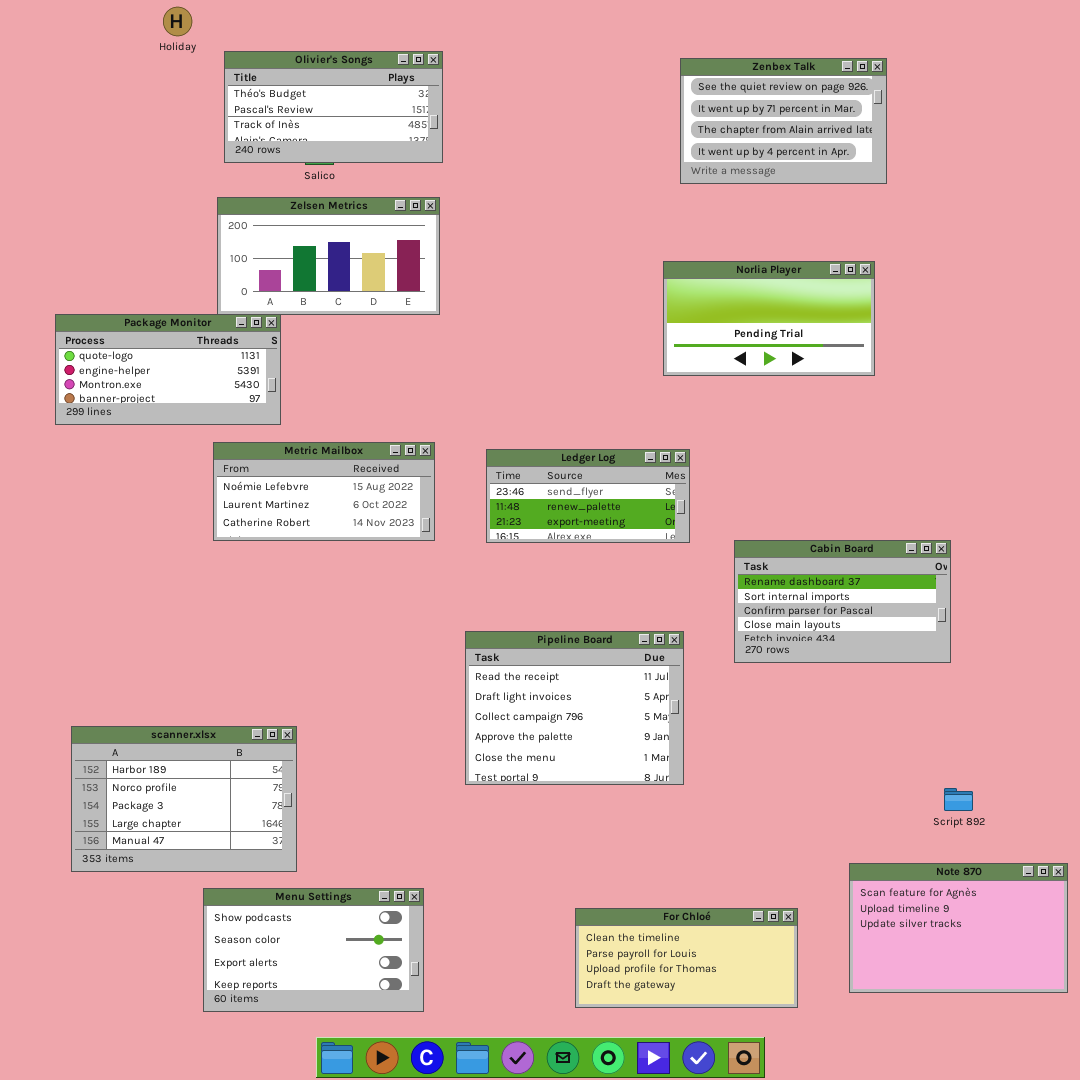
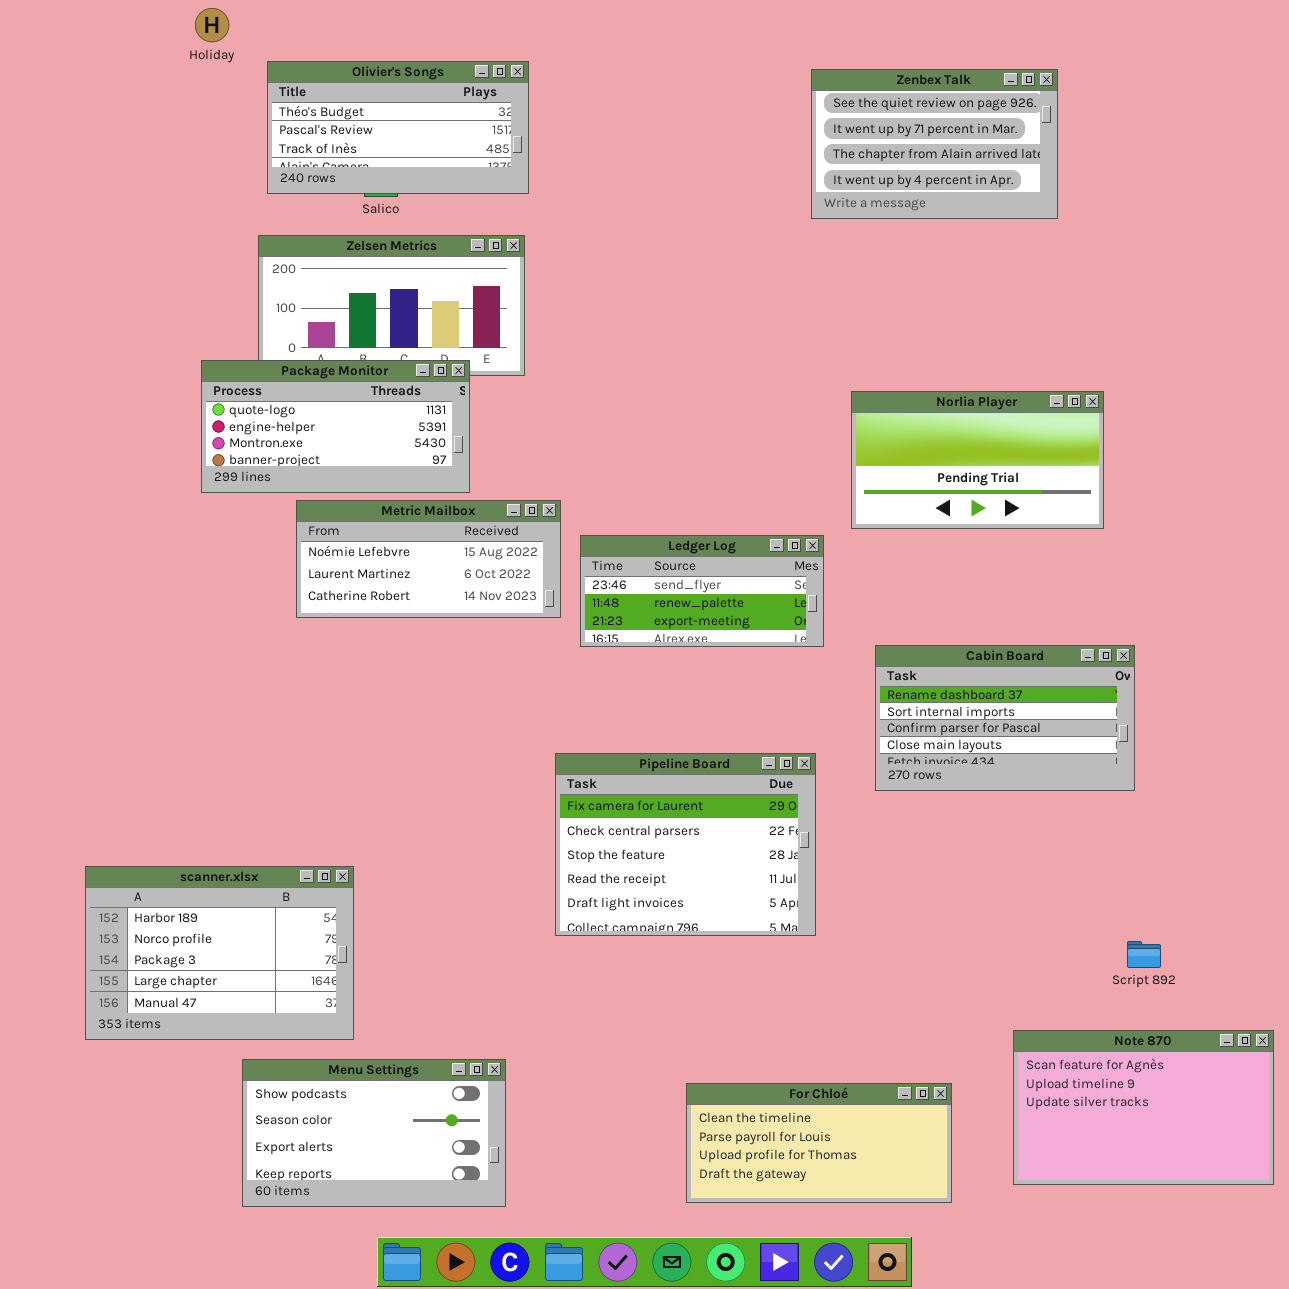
Norlia Player: [663,261,875,376] -> [851,391,1104,529], moved
Package Monitor: [55,314,281,425] -> [201,360,470,493], moved
Metric Mailbox: [213,442,435,541] -> [296,500,561,618], moved
Pipeline Board: [465,631,684,785] -> [555,753,816,936], scrolled up 3 rows

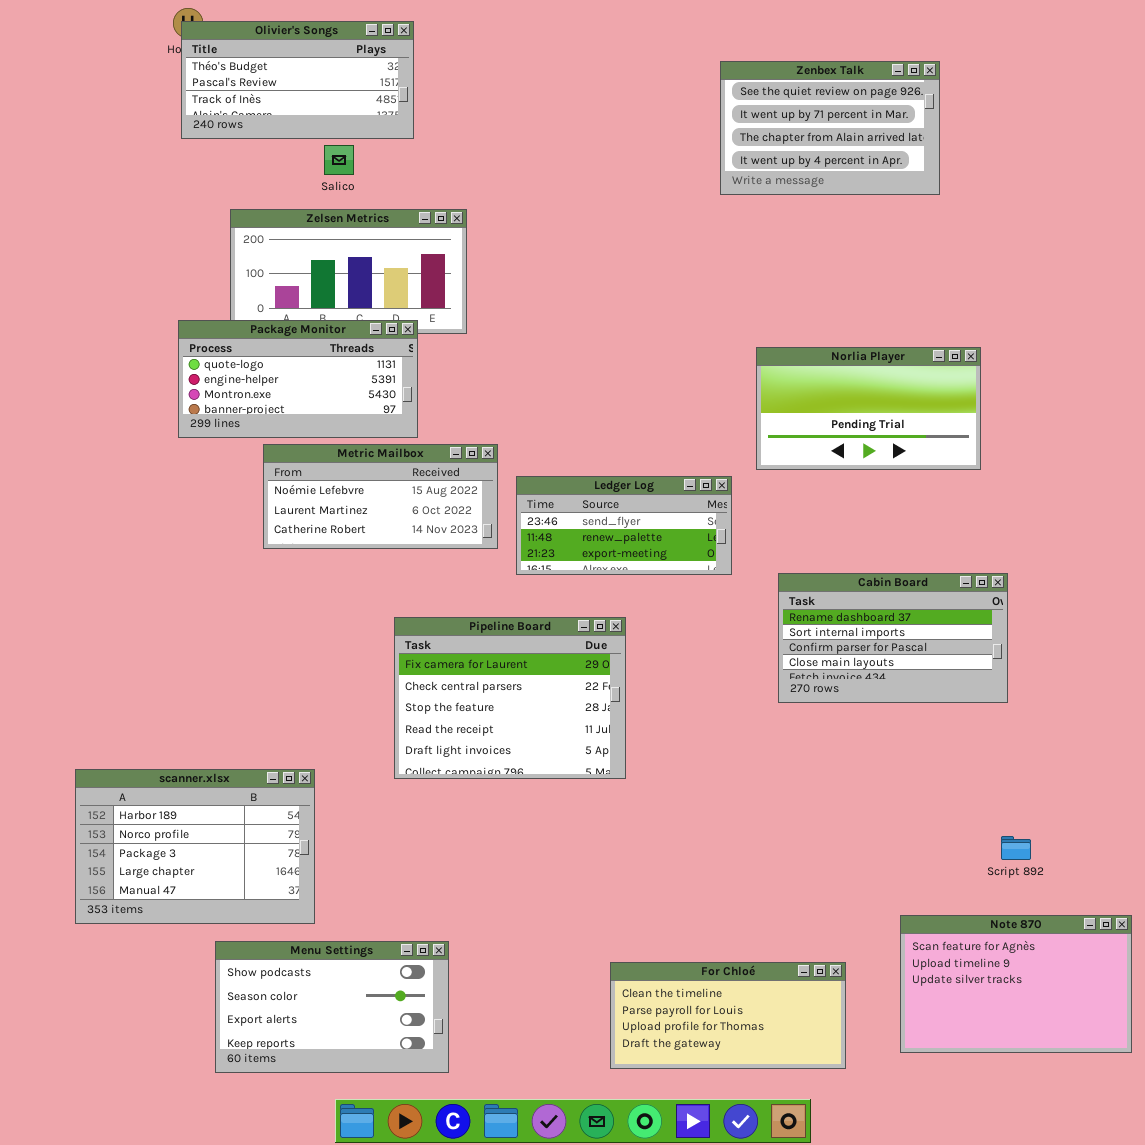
Olivier's Songs: [267,61,529,194] -> [181,21,414,139], moved
Pipeline Board: [555,753,816,936] -> [394,617,626,779], moved

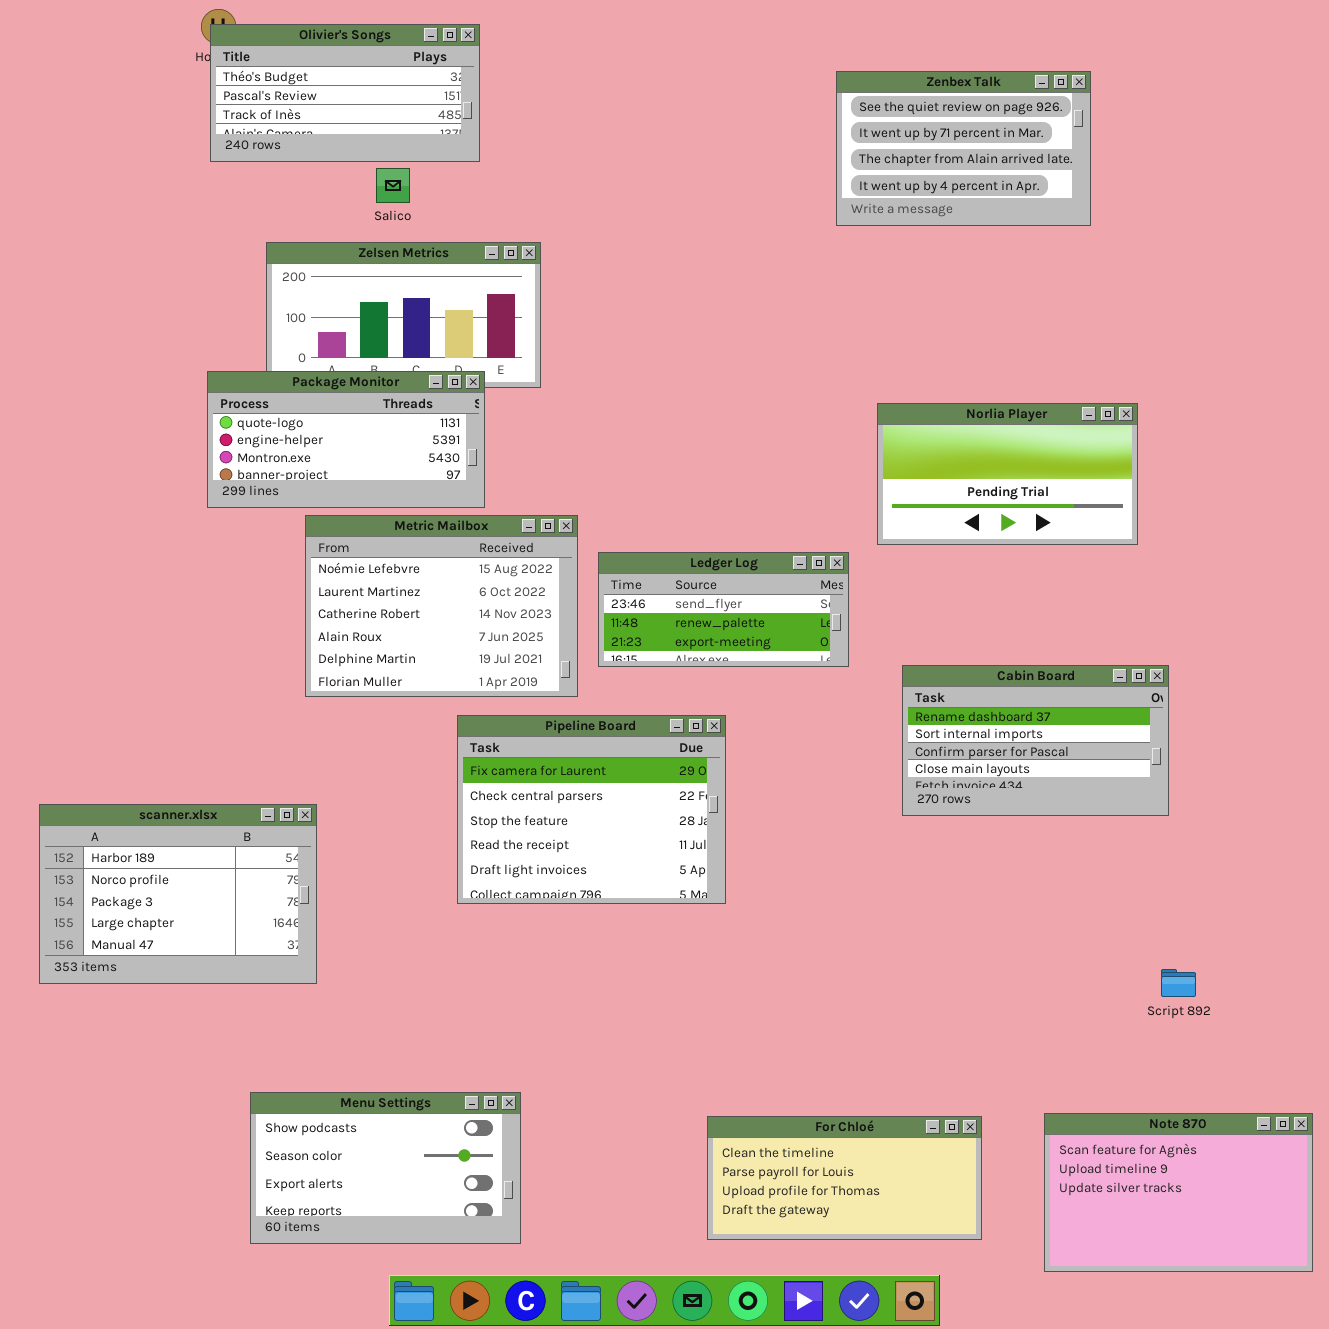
Metric Mailbox: [263,444,498,549] -> [305,515,578,697], resized
scanner.xlsx: [75,769,315,924] -> [39,804,317,984], moved
Note 870: [900,915,1132,1053] -> [1044,1113,1313,1272], moved

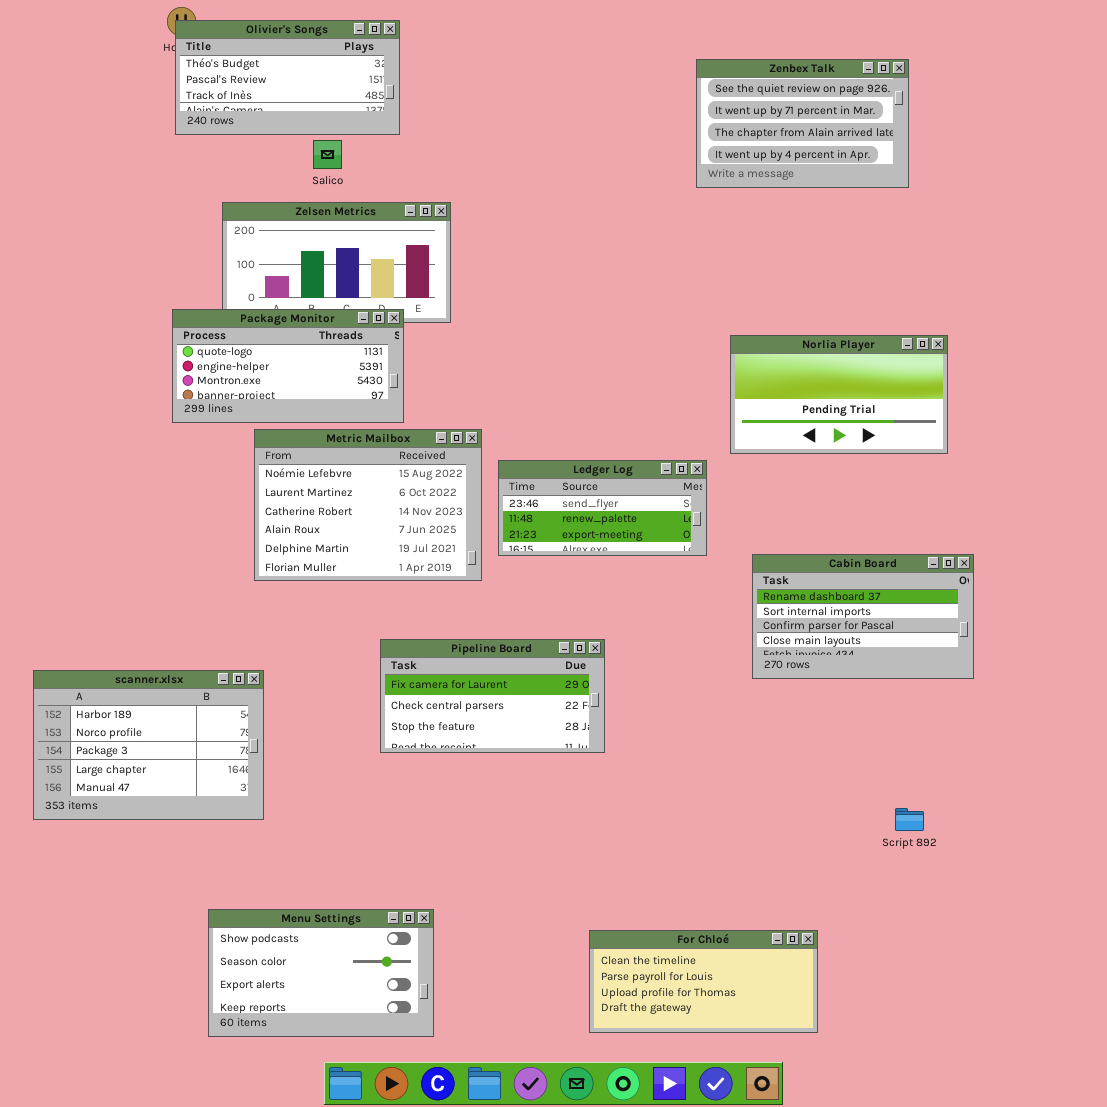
Pipeline Board: [457,715,726,904] -> [380,639,605,753], resized
Script 892: [1161,969,1196,997] -> [895,808,924,831], moved
Note 870: [1044,1113,1313,1272] -> none, closed

